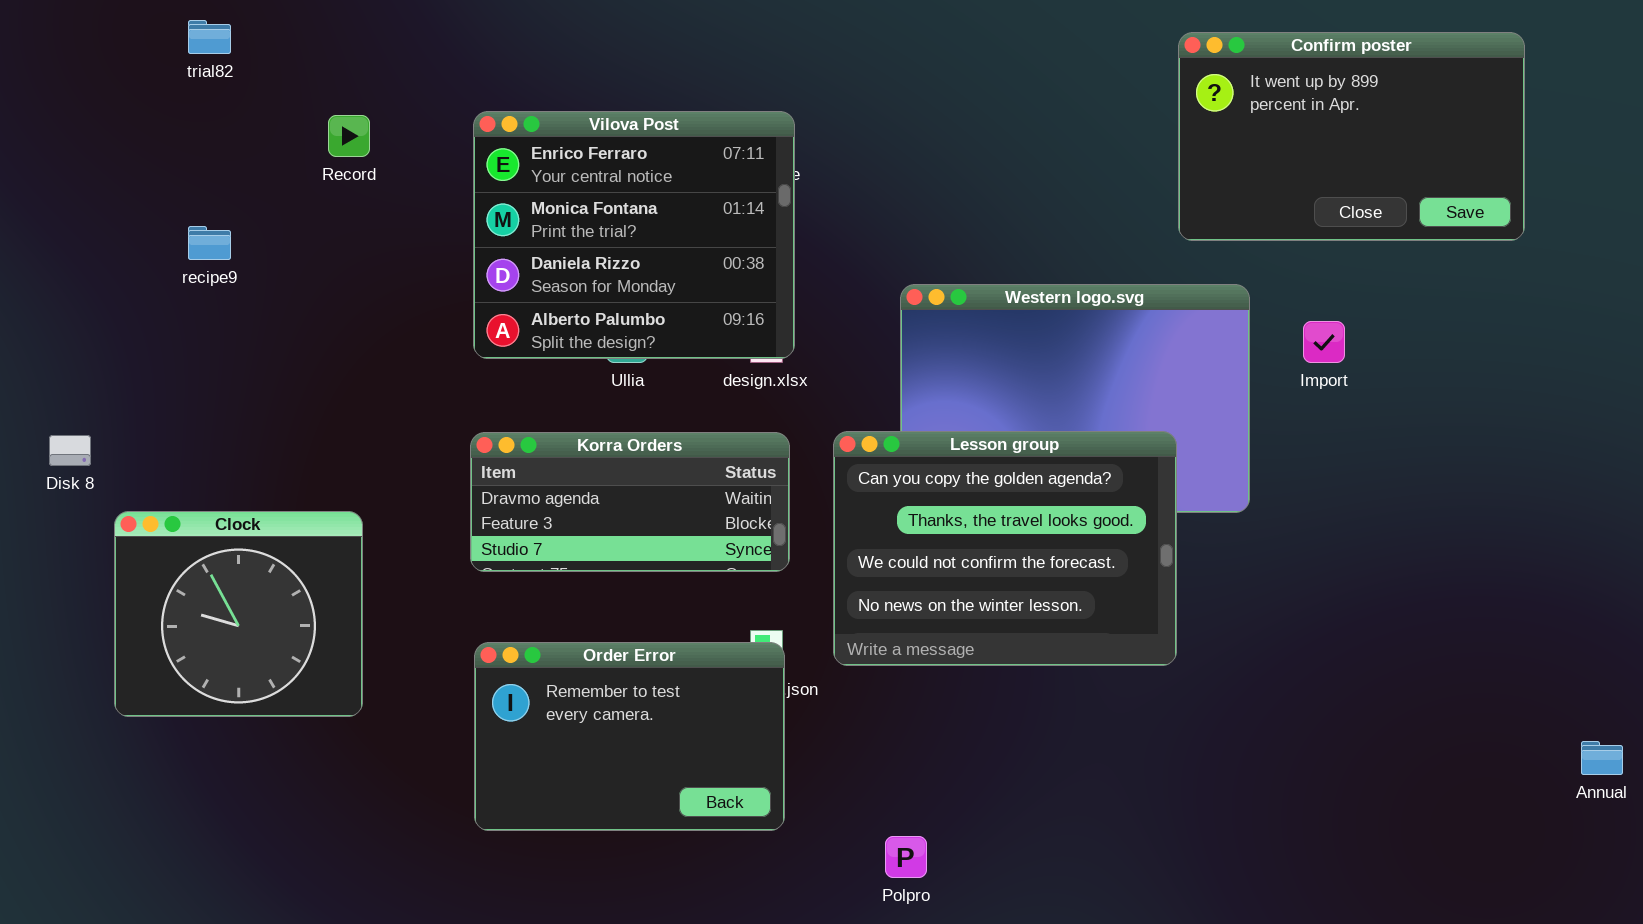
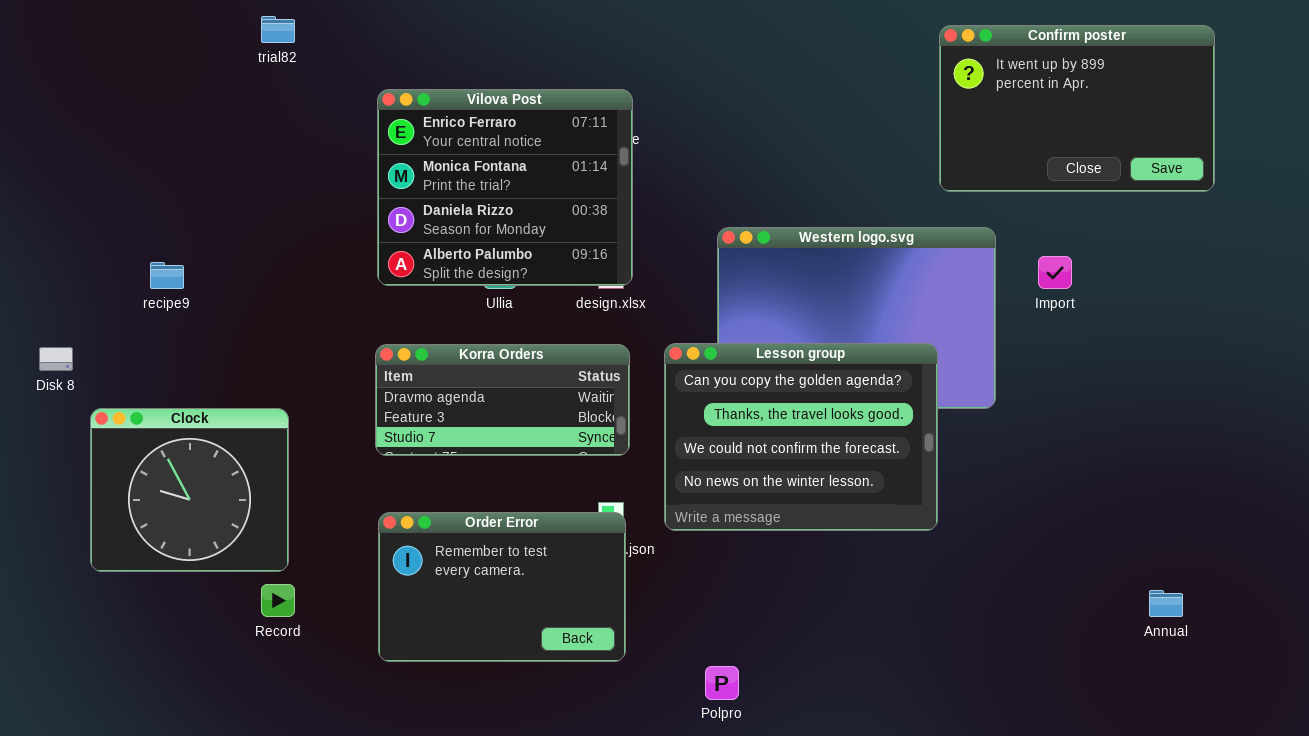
trial82: [188,20,231,54] -> [261,16,295,43], moved
Record: [328,115,370,157] -> [261,584,295,617], moved
recipe9: [188,226,231,260] -> [150,262,184,289], moved
Annual: [1581,741,1623,775] -> [1149,590,1183,617], moved

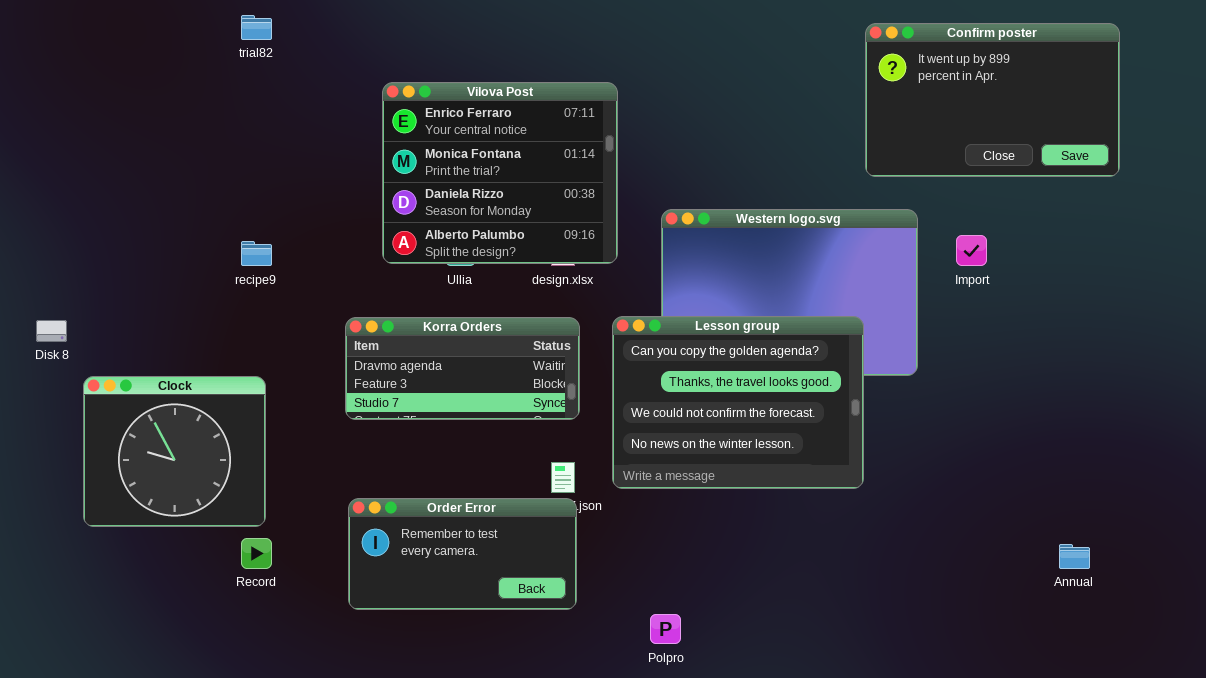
Vilova Post: [377,89,633,286] -> [382,82,618,264], moved
recipe9: [150,262,184,289] -> [241,241,272,266], moved
Order Error: [378,512,626,662] -> [348,498,577,610], resized

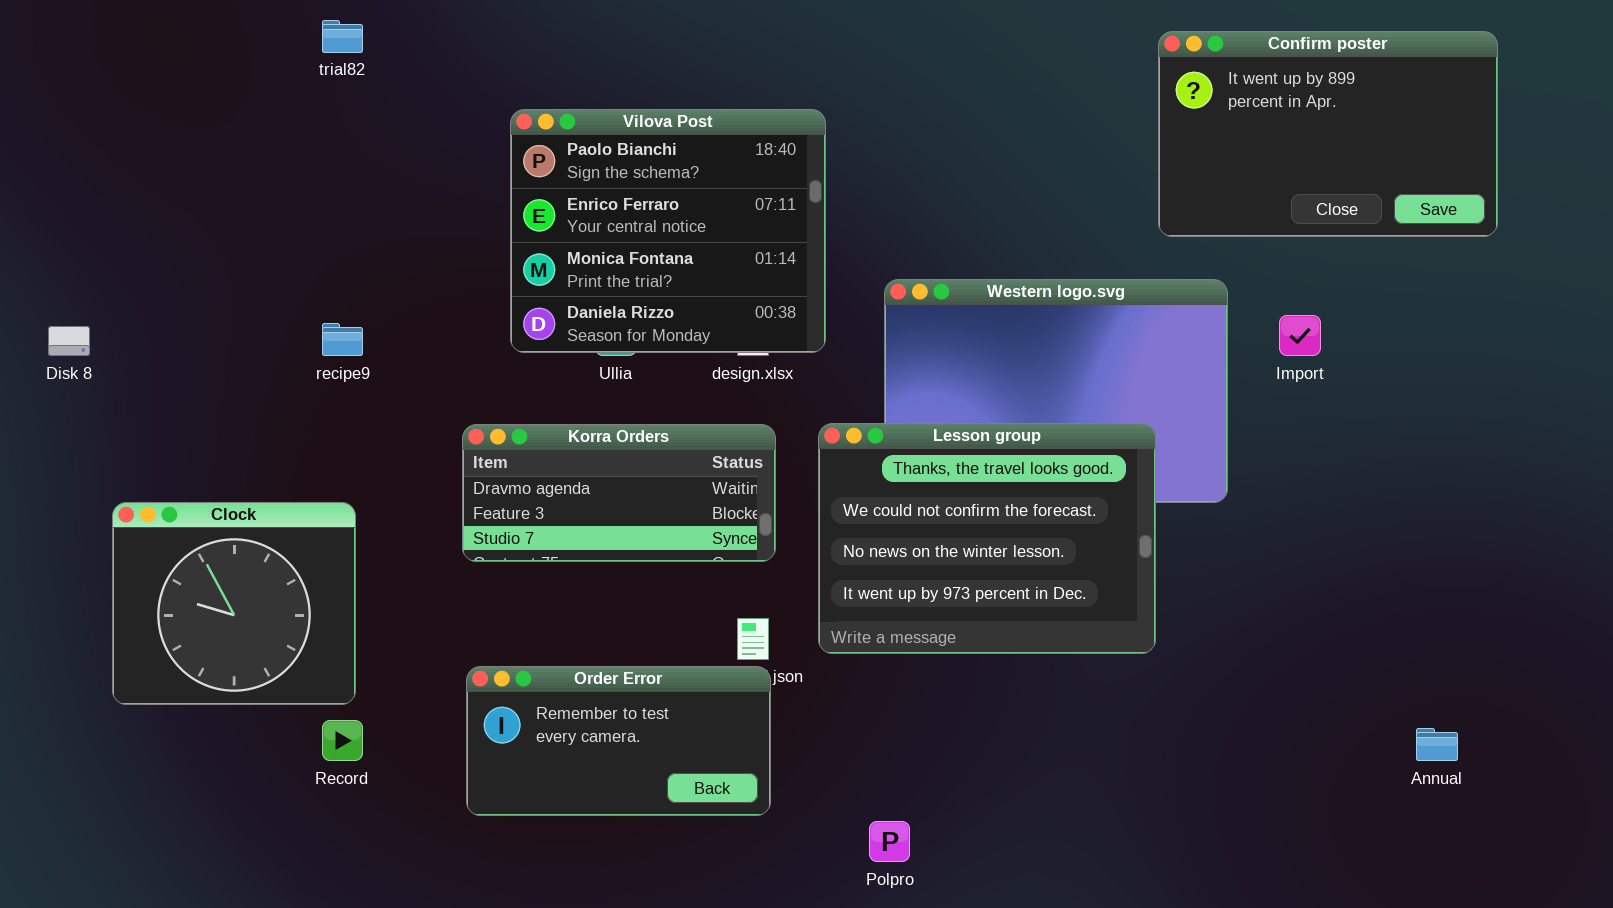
Vilova Post: [382,82,618,264] -> [510,109,826,353], scrolled up 1 row
Lesson group: [612,316,864,489] -> [818,423,1156,654], scrolled down 1 row
Disk 8: [36,320,67,342] -> [48,326,90,356], moved

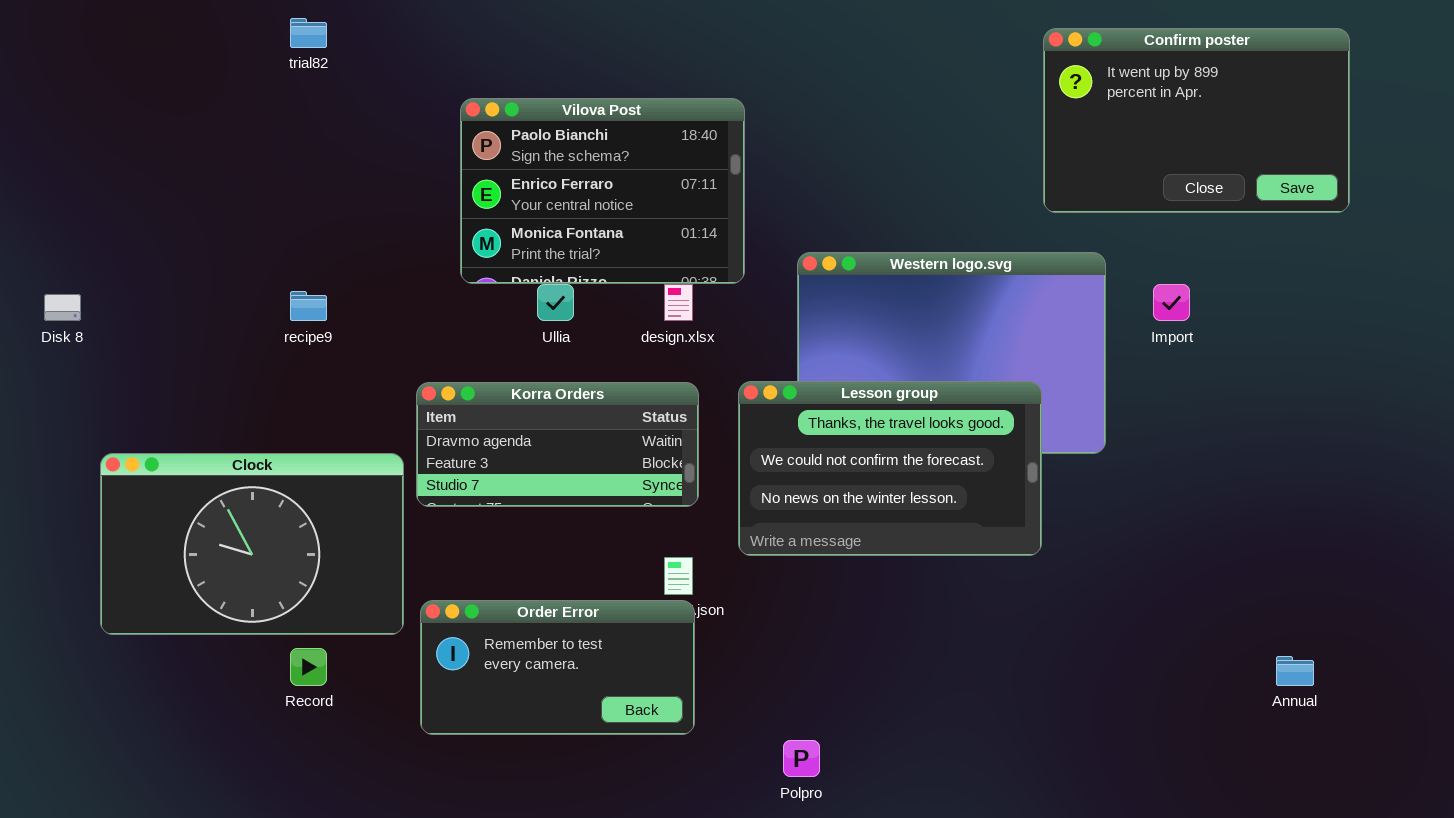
Vilova Post: [510,109,826,353] -> [460,98,745,284], resized
Lesson group: [818,423,1156,654] -> [738,381,1042,556], resized
Clock: [112,502,356,705] -> [100,453,404,635], resized

